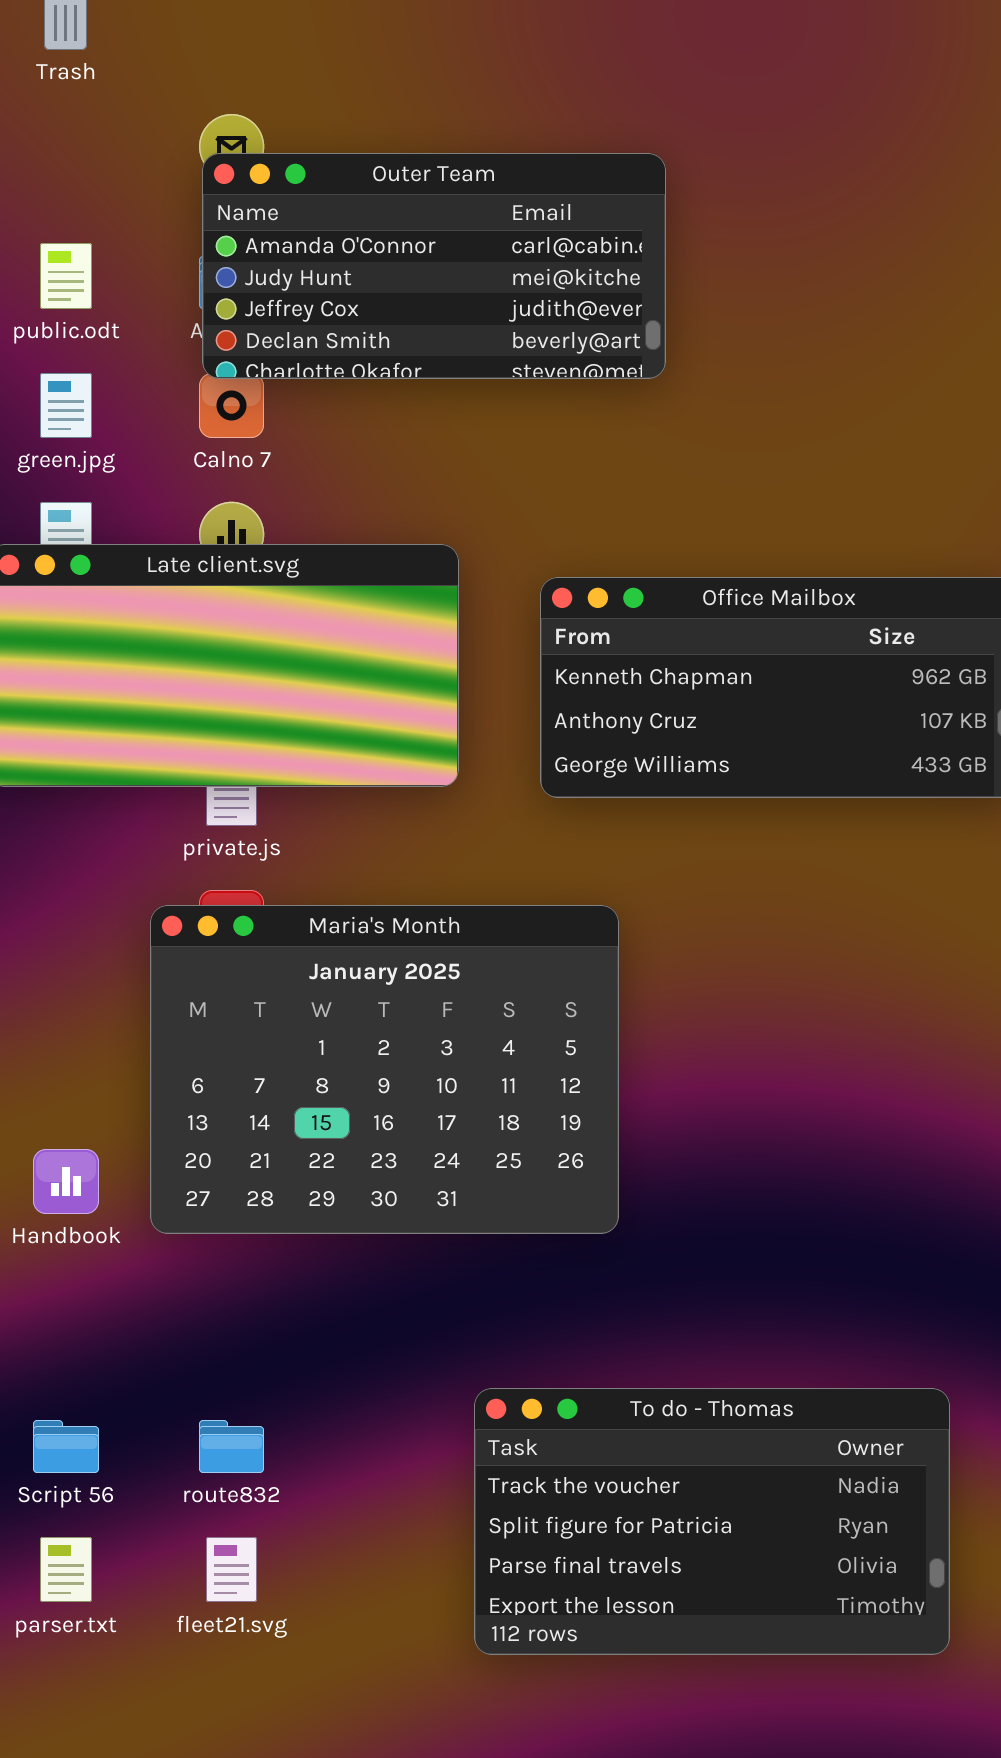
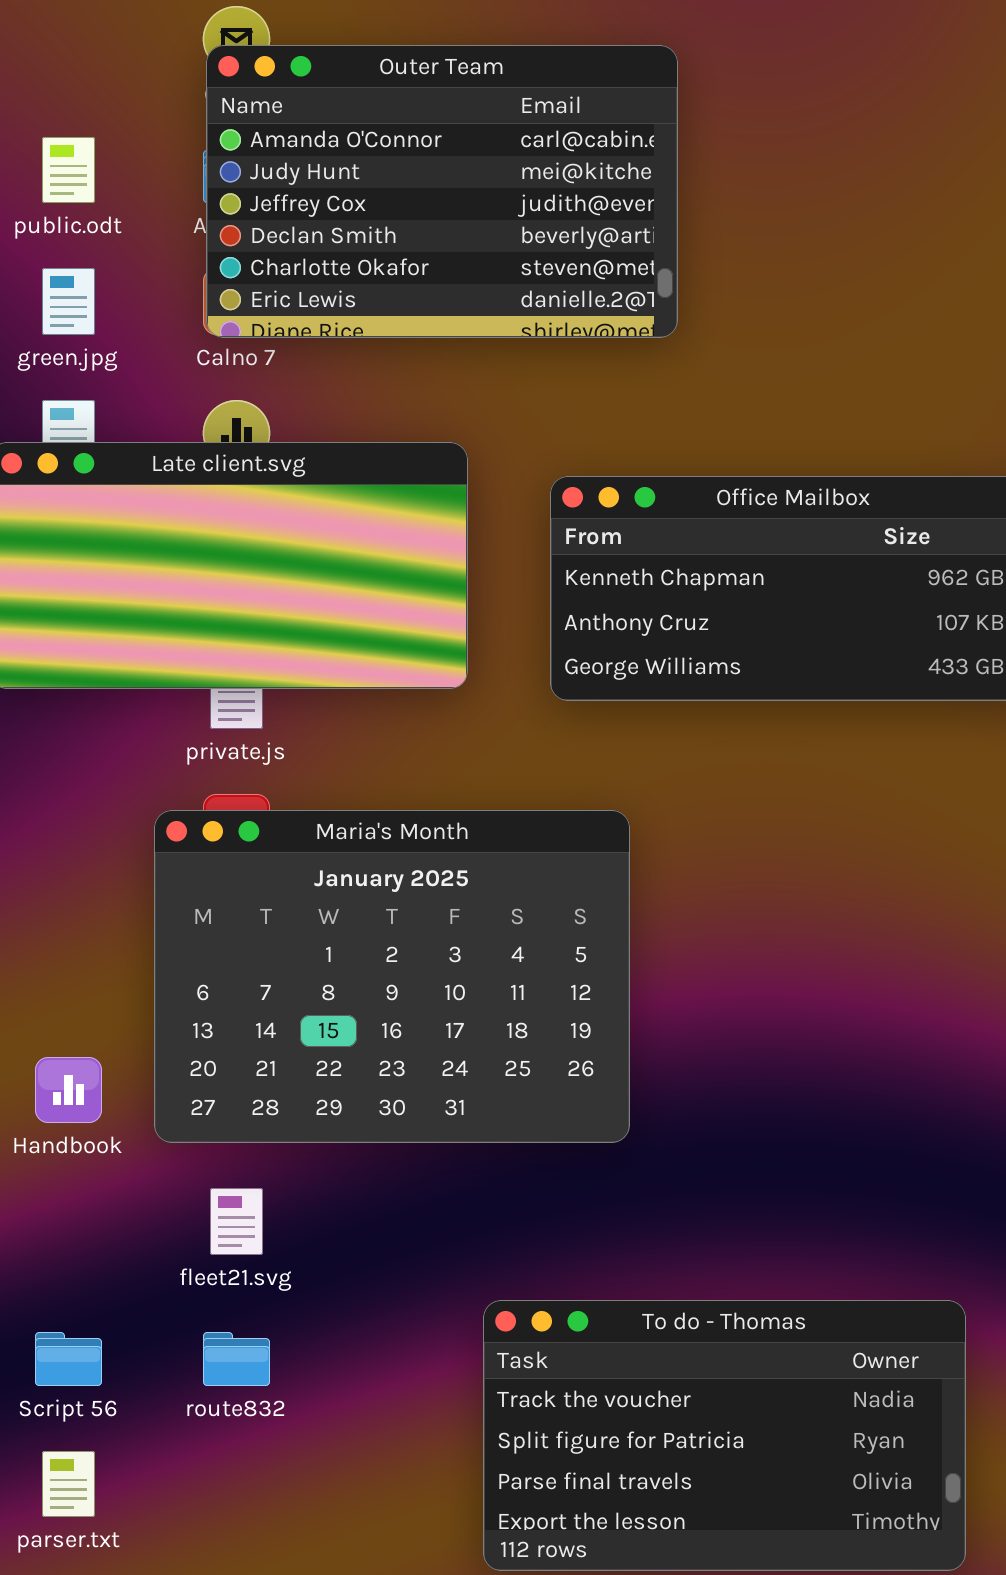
Outer Team: [202,153,666,379] -> [206,45,678,338], resized
fleet21.svg: [206,1537,257,1602] -> [210,1188,263,1255], moved

